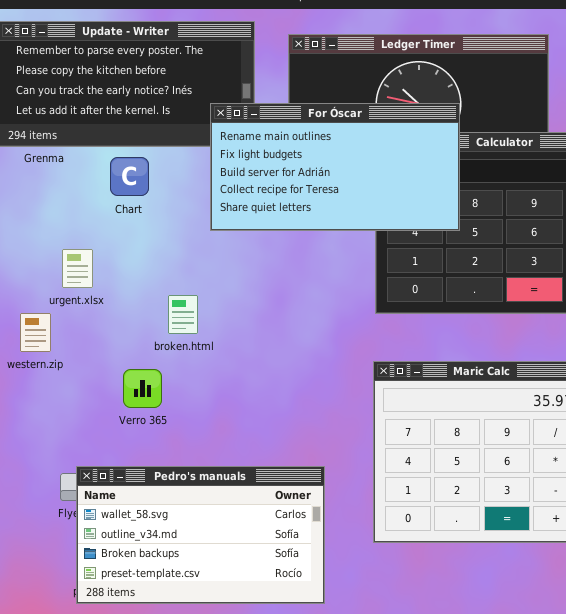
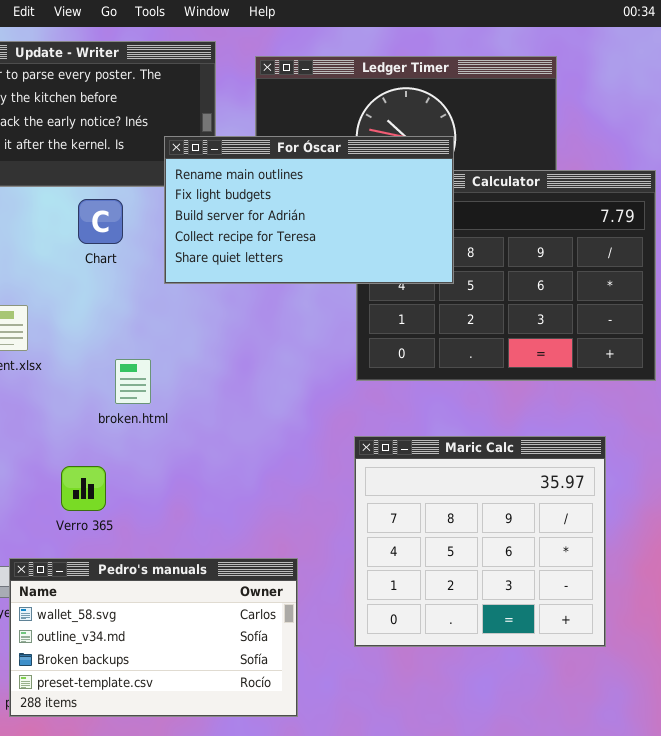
Chart: [110,157,149,196] -> [78,199,123,244], moved
Verro 365: [123,369,162,408] -> [61,466,106,511], moved

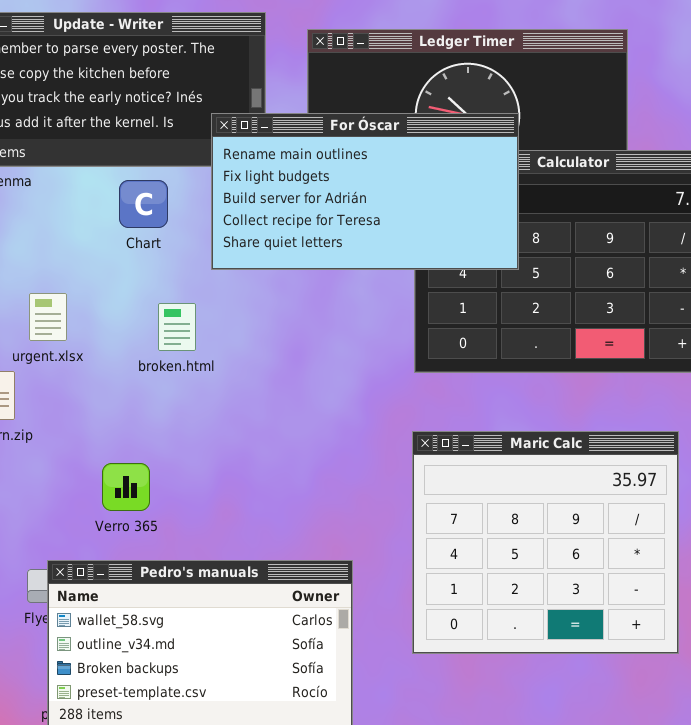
broken.html: [115,359,151,404] -> [158,303,196,351], moved

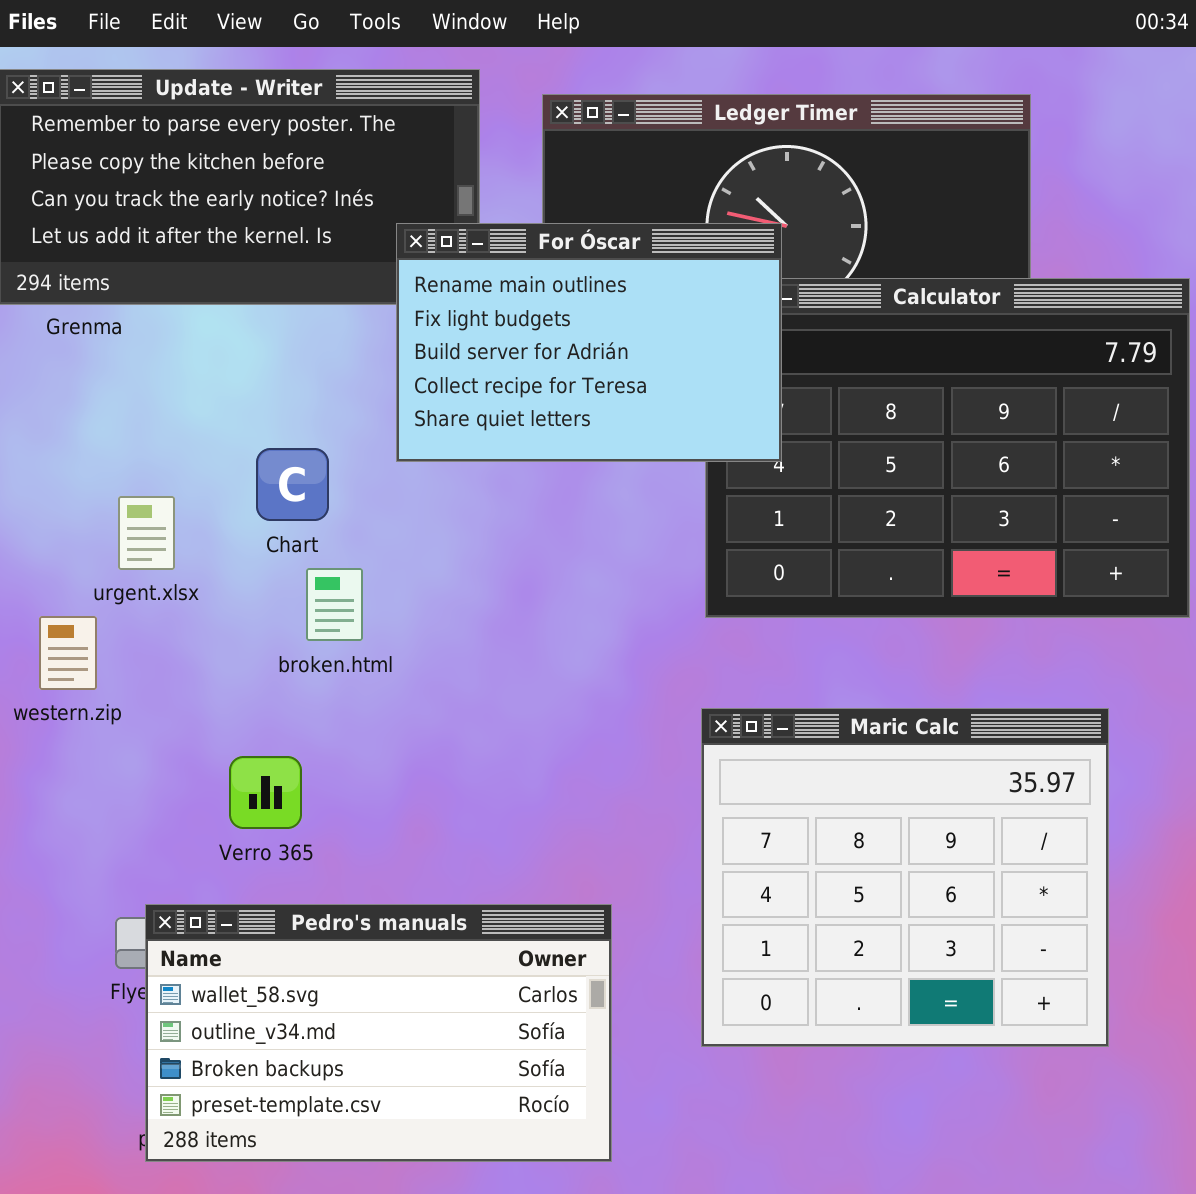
For Óscar: [211,113,519,270] -> [396,223,782,462], resized
Chart: [119,180,168,228] -> [256,448,329,521], moved
broken.html: [158,303,196,351] -> [306,568,363,641], moved

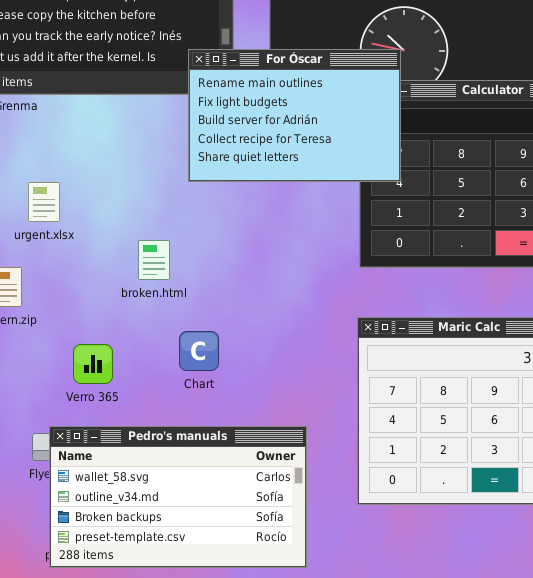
Chart: [256,448,329,521] -> [179,331,219,371], moved
urgent.xlsx: [118,496,175,570] -> [28,182,60,222], moved
Verro 365: [229,756,302,829] -> [73,344,113,384], moved

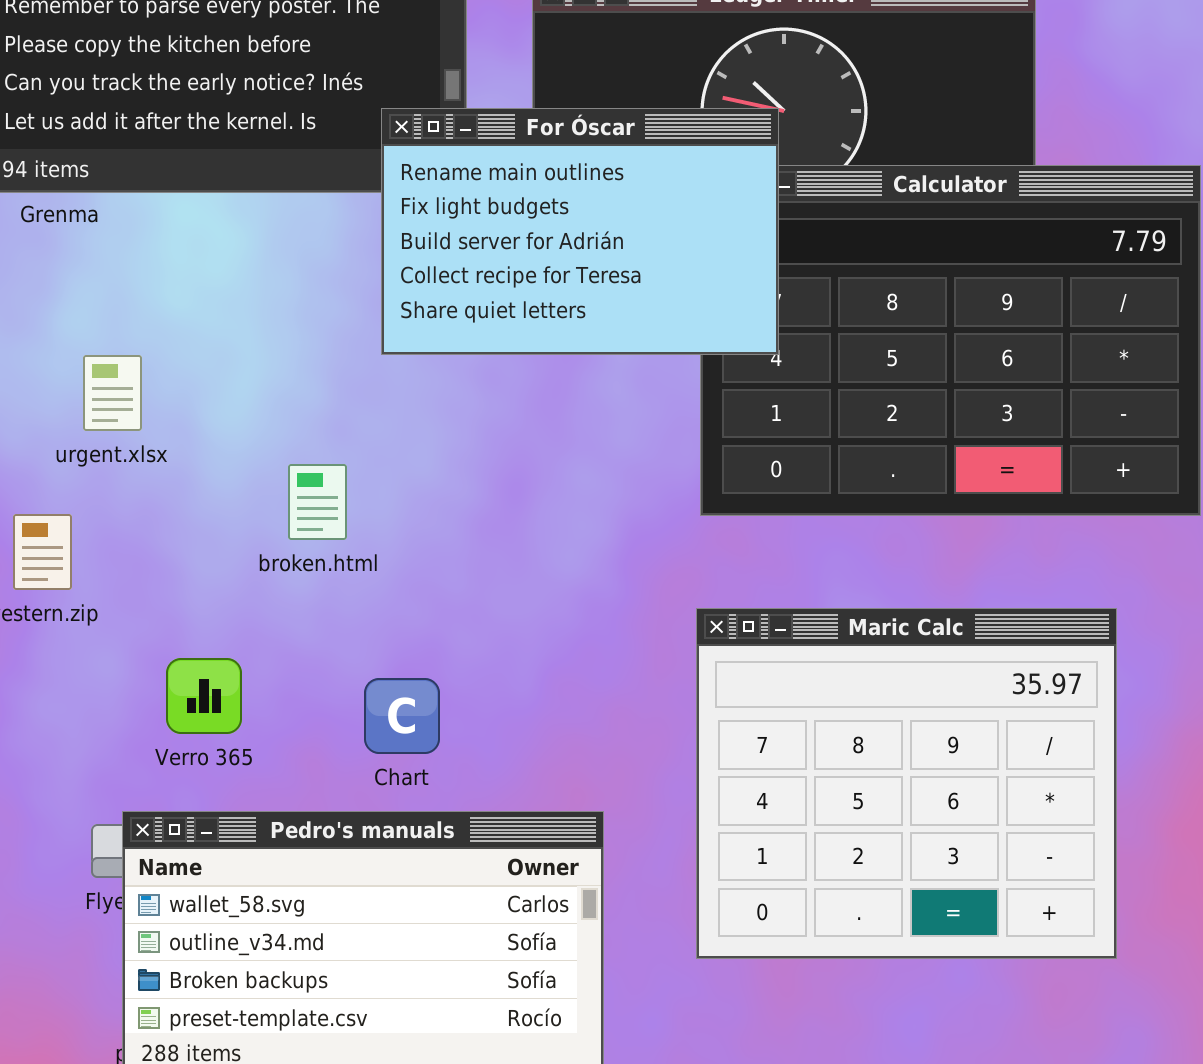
Chart: [179,331,219,371] -> [364,678,440,754], moved

